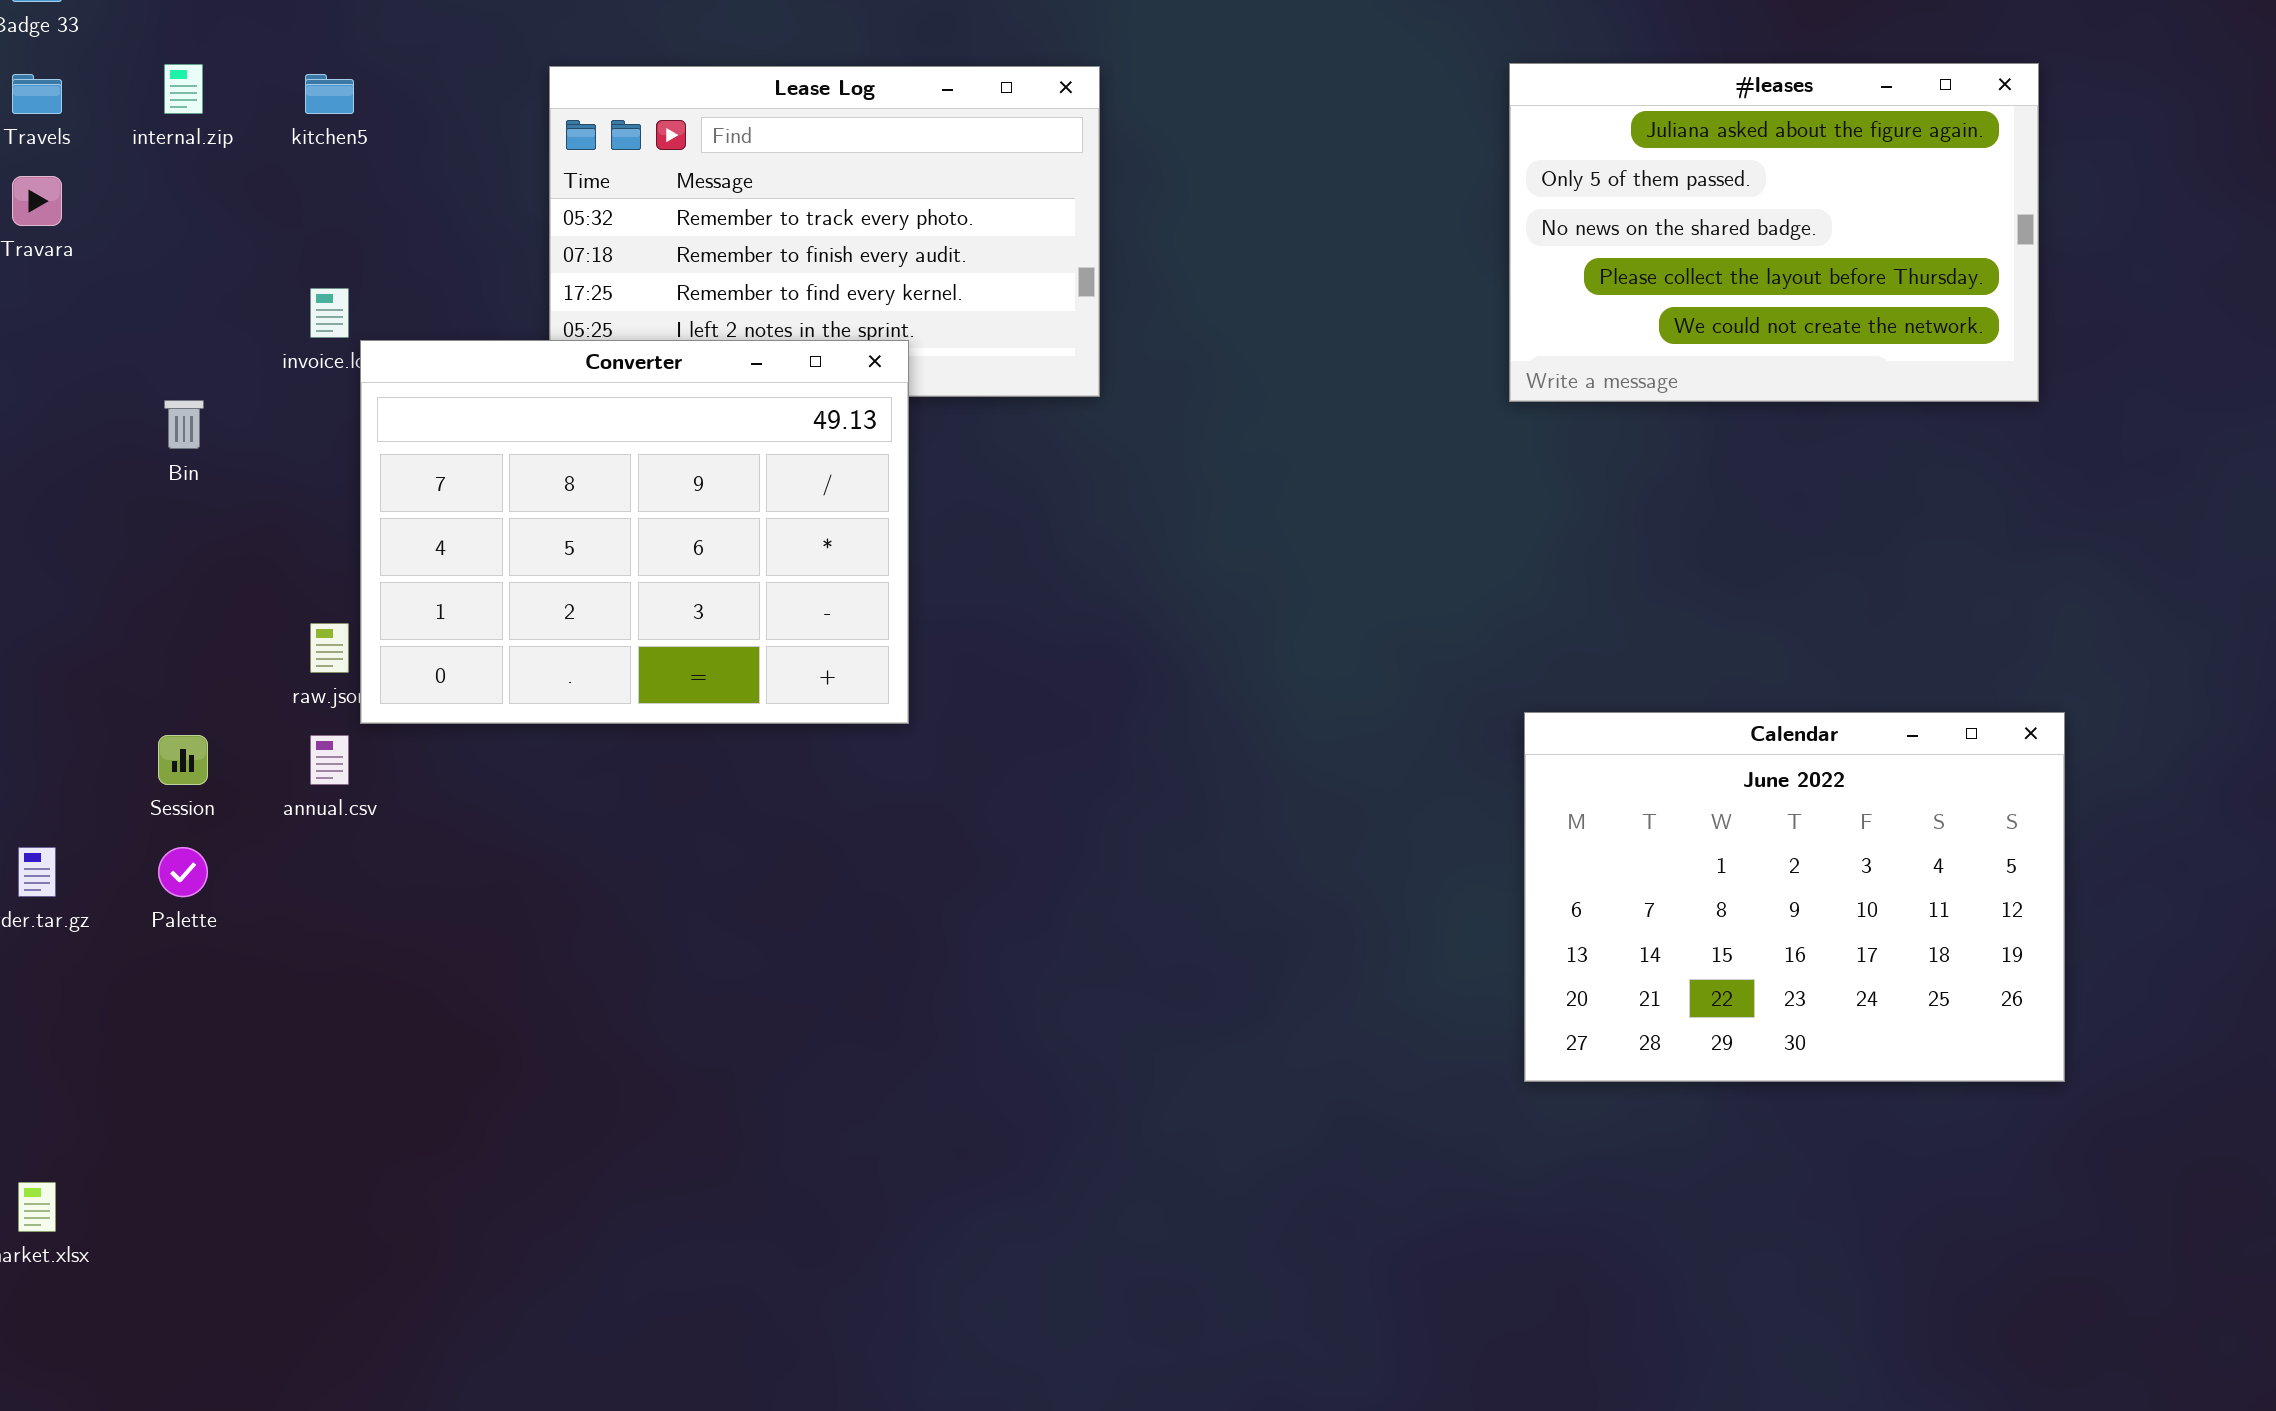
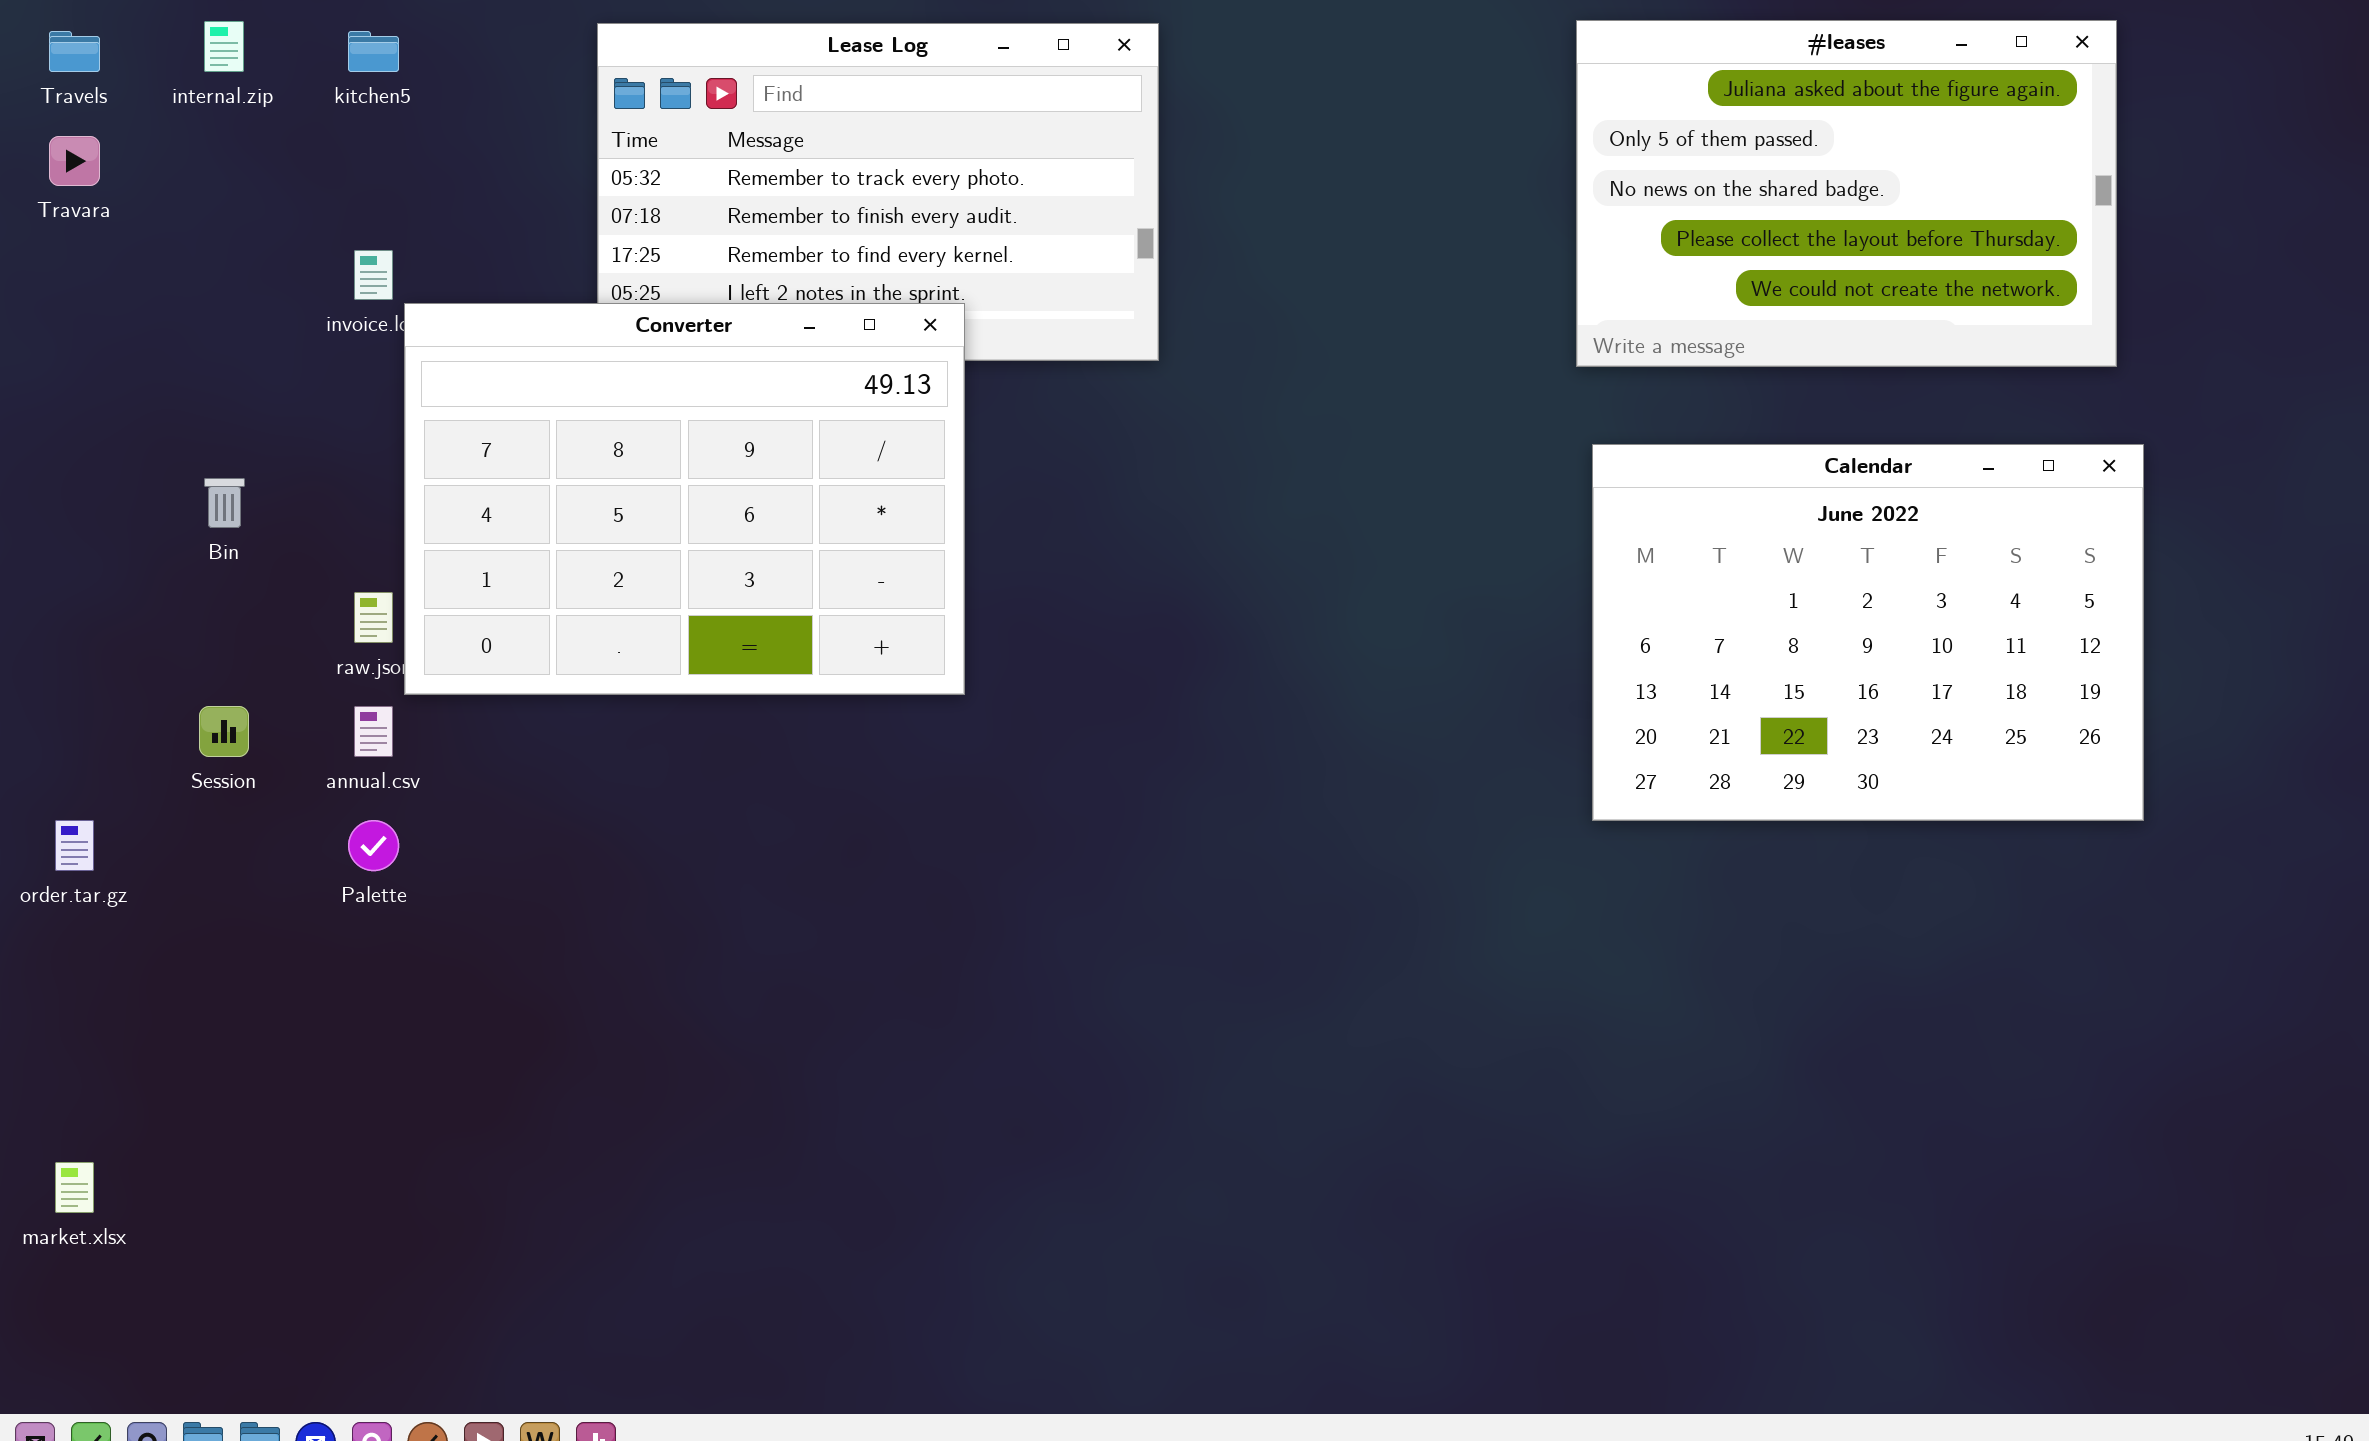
Bin: [164,400,204,449] -> [204,478,245,528], moved
Calendar: [1524,712,2065,1082] -> [1592,444,2144,821], moved
Palette: [158,847,208,897] -> [348,820,399,871], moved

